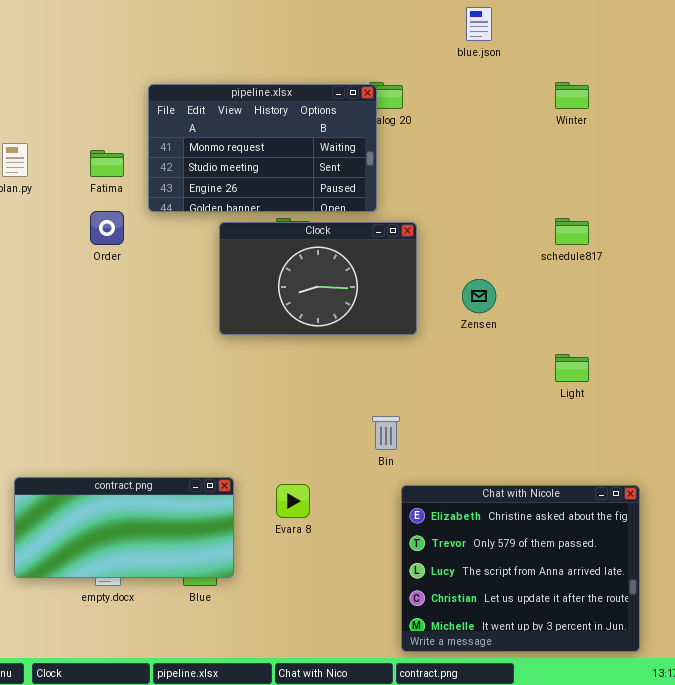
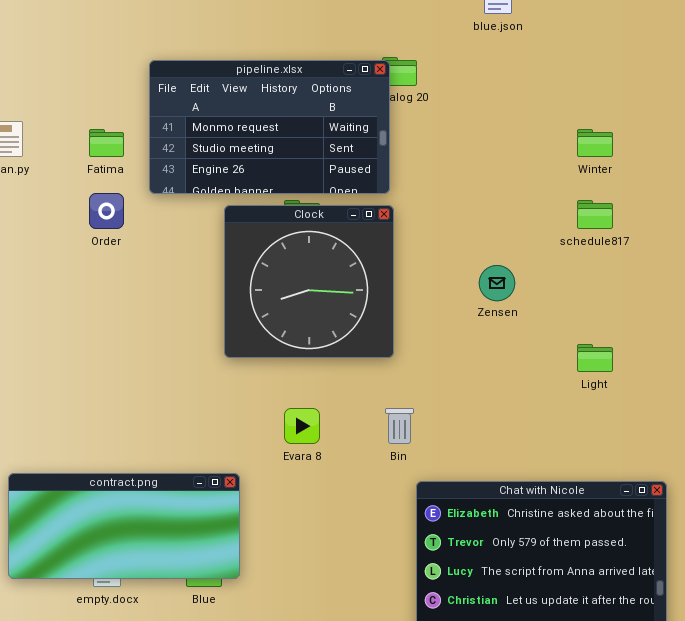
Winter: [555,82,589,109] -> [577,129,613,157], moved
Clock: [219,222,417,335] -> [224,205,394,358], resized
Evara 8: [276,484,310,518] -> [284,408,320,444], moved

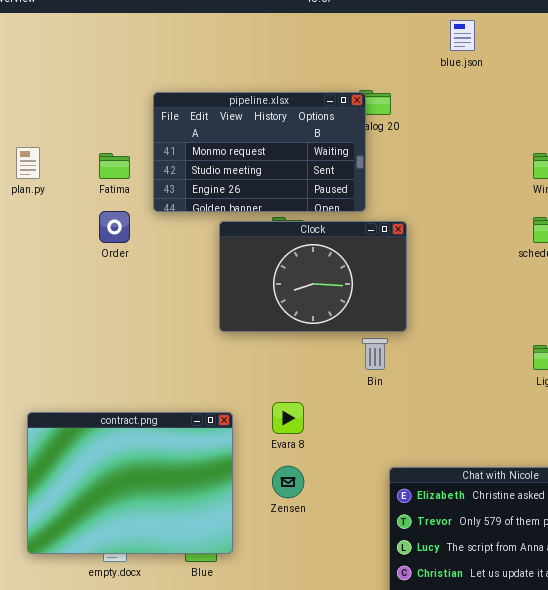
Clock: [224,205,394,358] -> [219,221,407,332], resized
Zensen: [479,265,515,301] -> [272,466,304,498], moved
Bin: [385,408,414,444] -> [362,338,388,370], moved
contract.png: [8,473,240,579] -> [27,412,233,554], resized

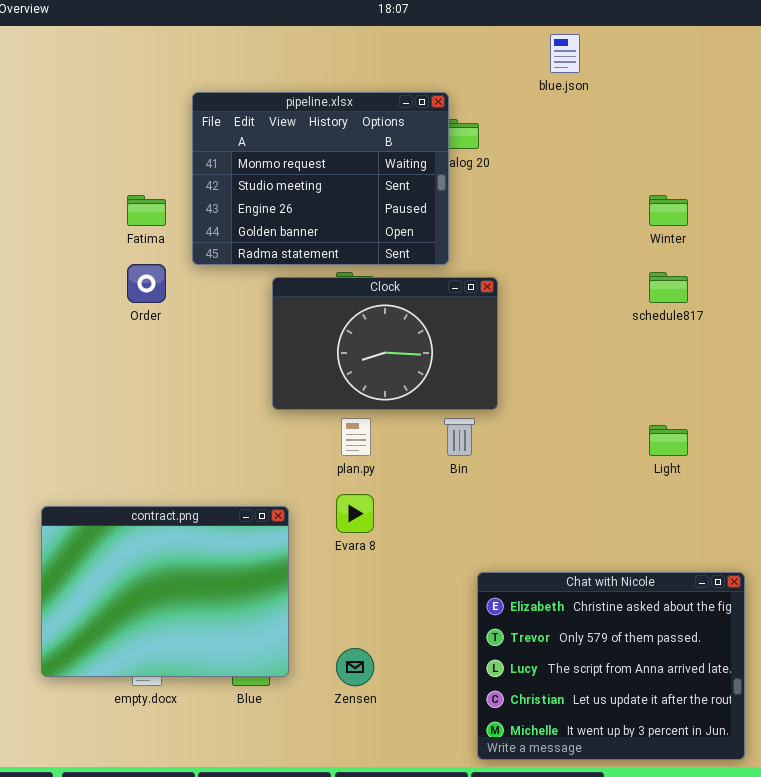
pipeline.xlsx: [153,92,366,212] -> [192,92,449,265], resized
plan.py: [16,147,40,179] -> [341,418,371,456], moved
Zensen: [272,466,304,498] -> [336,648,374,686], moved

